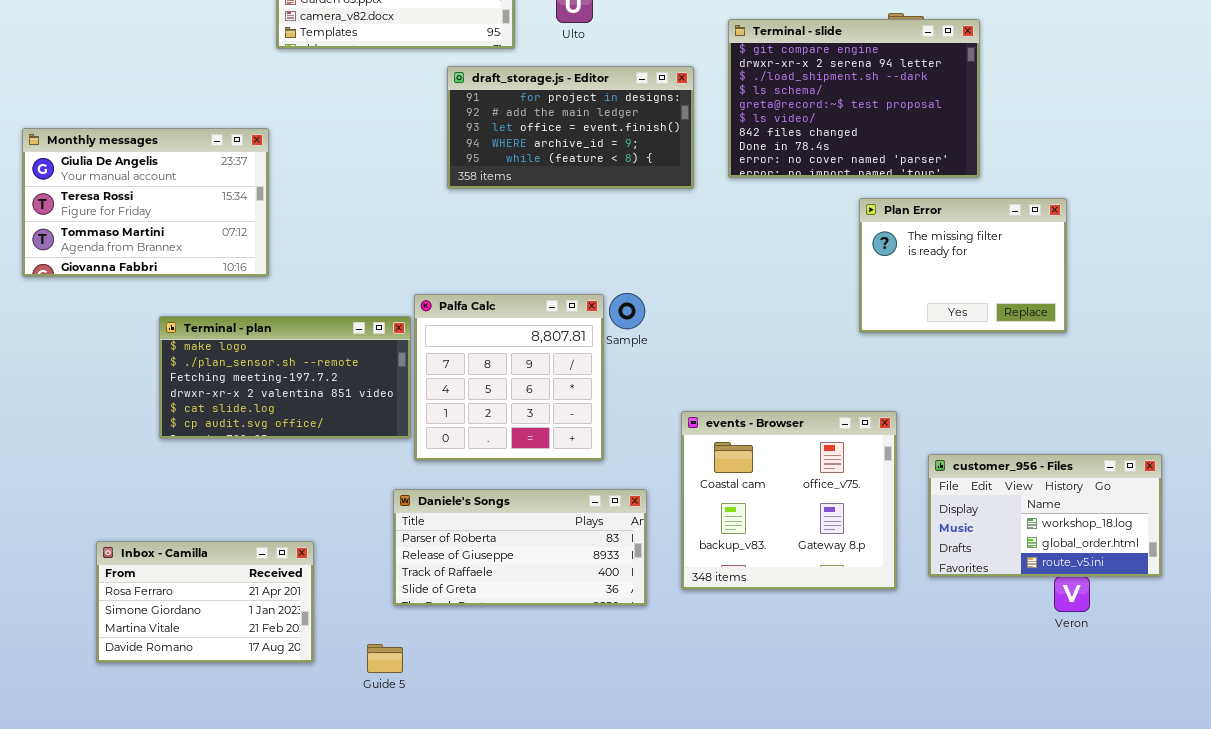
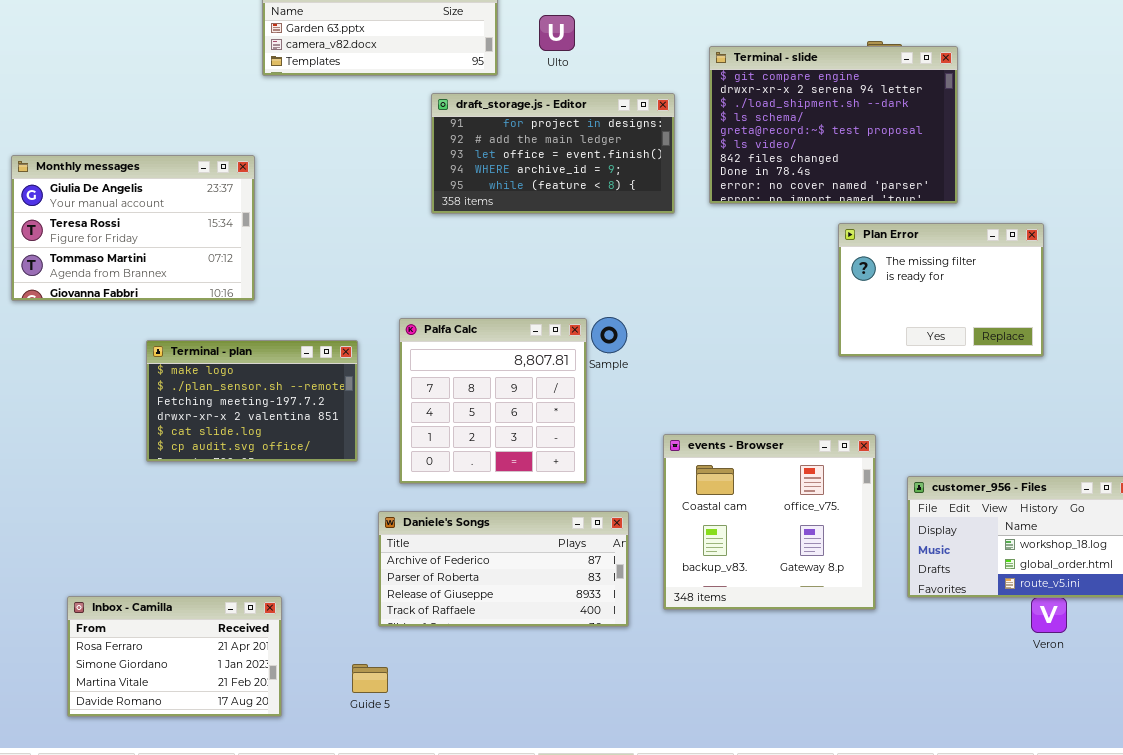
Terminal - plan: [159,316,411,439] -> [146,340,358,462], resized
Daniele's Songs: [393,489,647,606] -> [378,511,629,627], scrolled up 1 row
Inbox - Camilla: [96,541,314,663] -> [67,596,282,717], moved

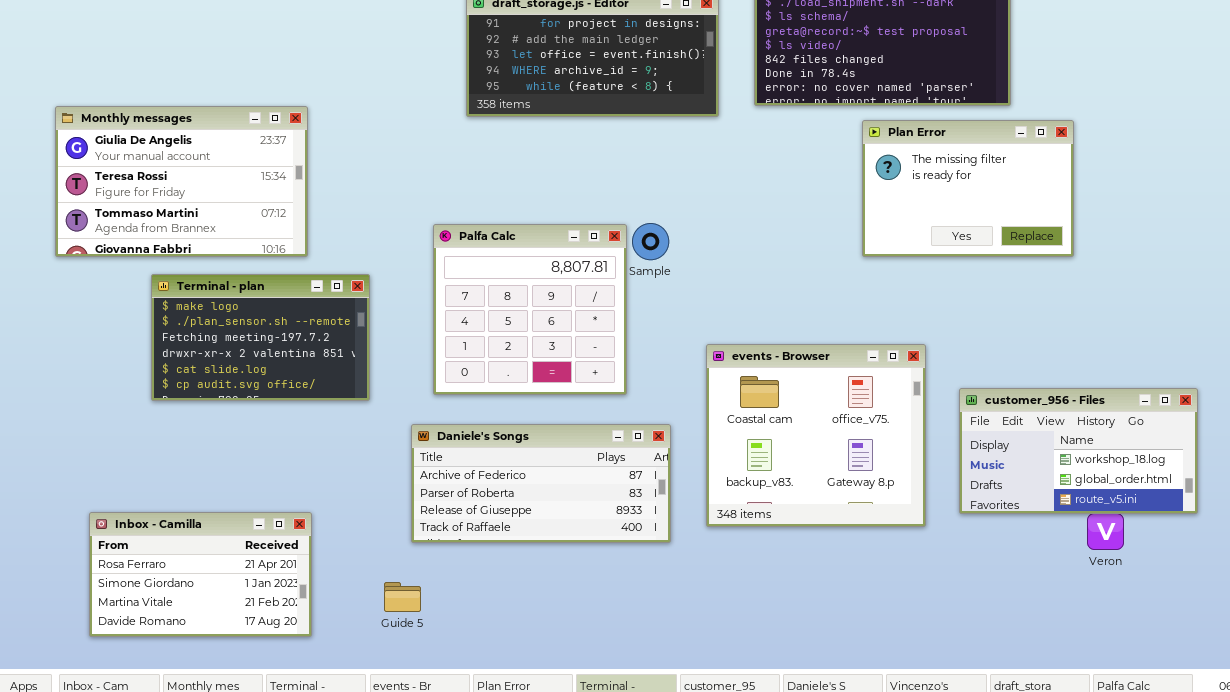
Monthly messages: [11,155,255,301] -> [55,106,308,257], moved
Plan Error: [838,223,1044,357] -> [862,120,1074,257], moved
Terminal - plan: [146,340,358,462] -> [151,274,370,401], moved

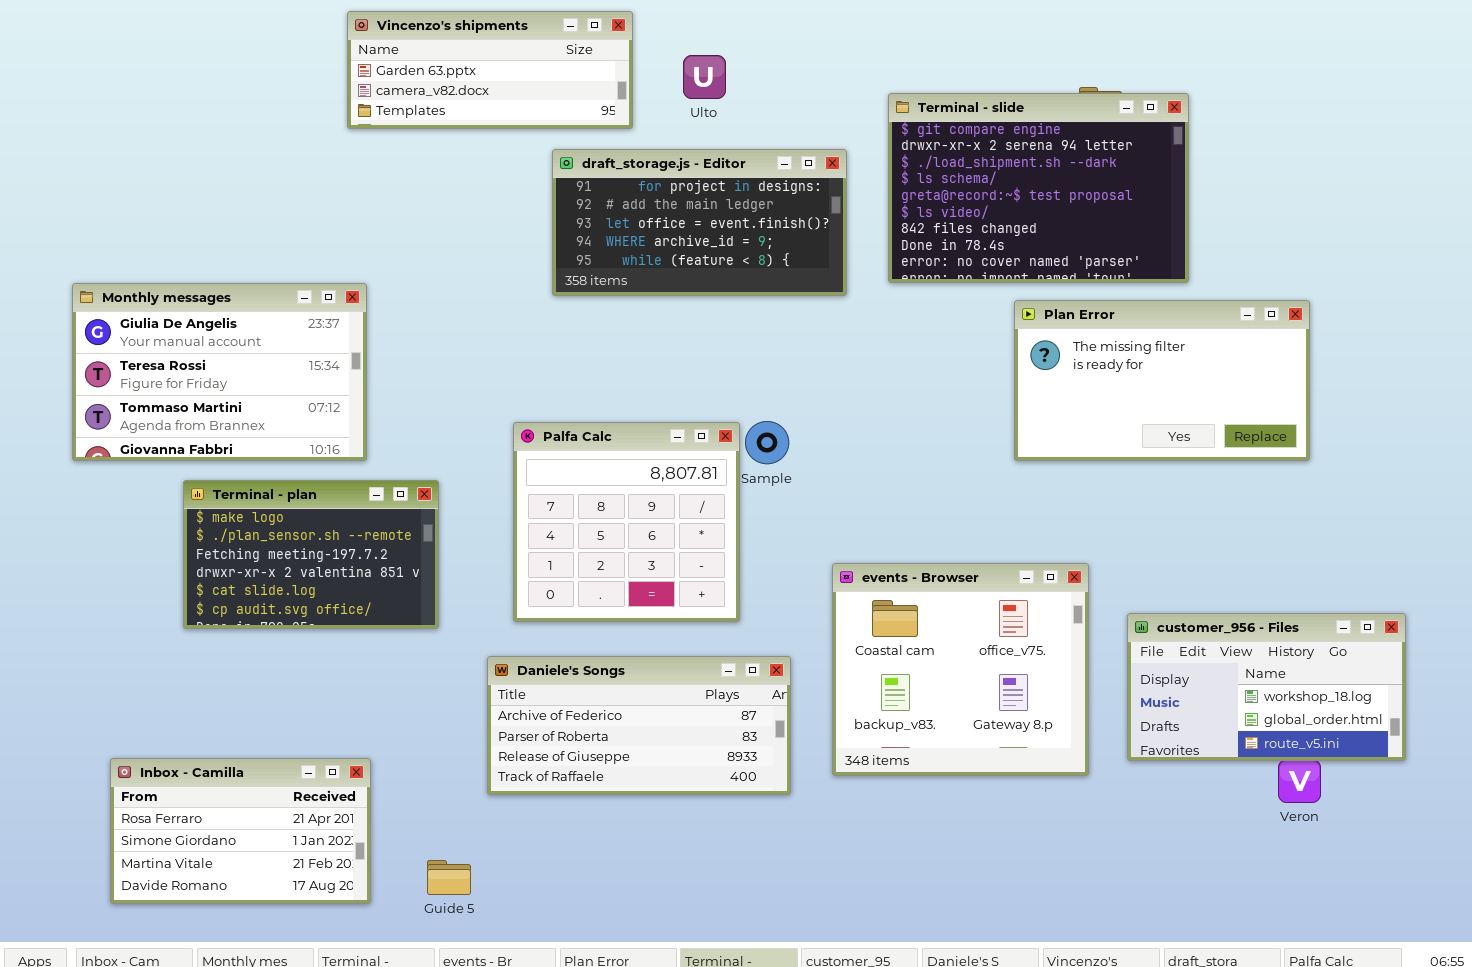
Plan Error: [862,120,1074,257] -> [1014,300,1310,461], resized
Guide 5: [384,582,421,612] -> [427,860,471,895], moved

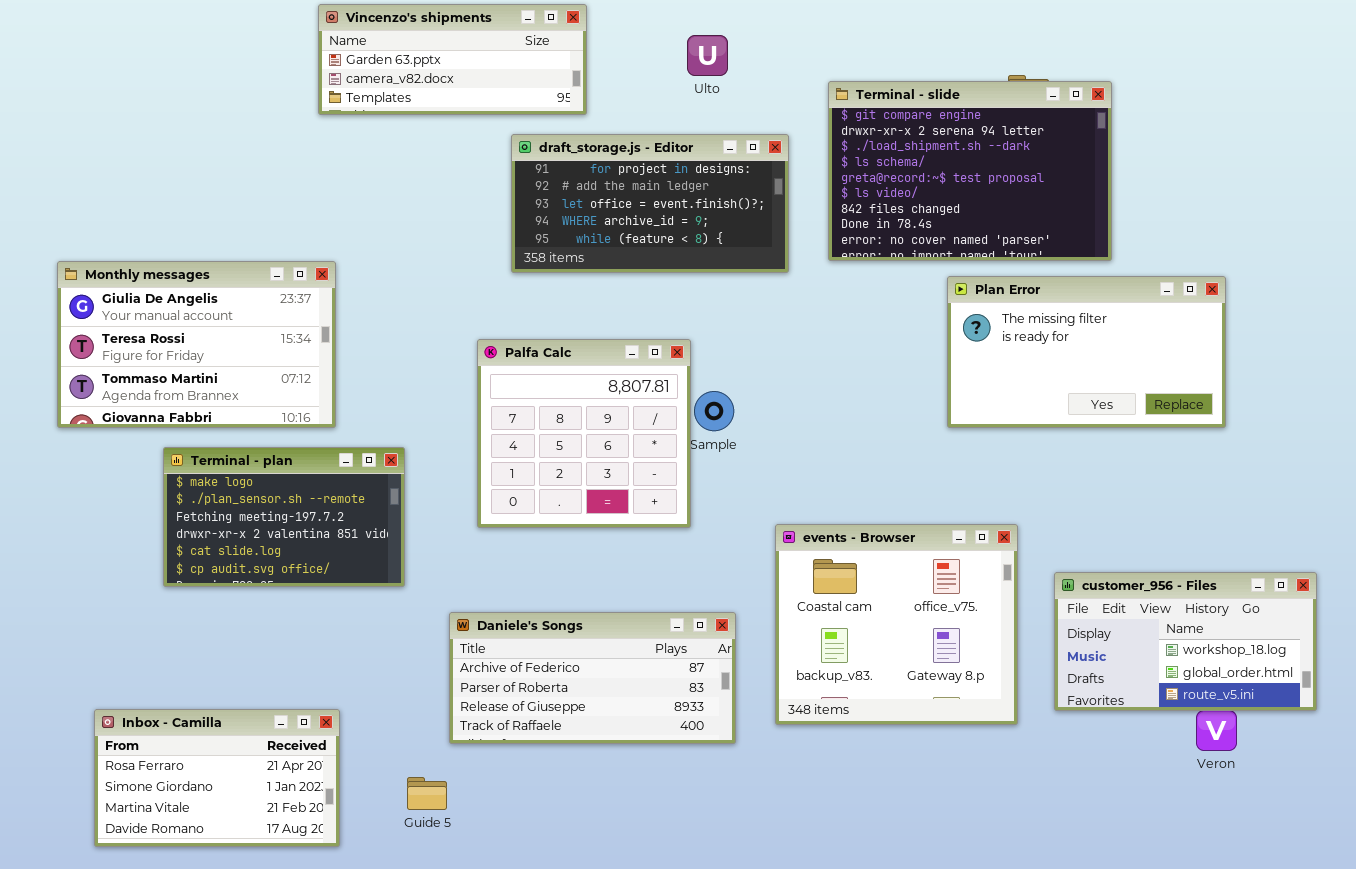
Ulto: [683,55,726,99] -> [687,35,728,76], moved
Palfa Calc: [513,422,740,622] -> [477,339,691,528], moved
Guide 5: [427,860,471,895] -> [407,777,447,810], moved

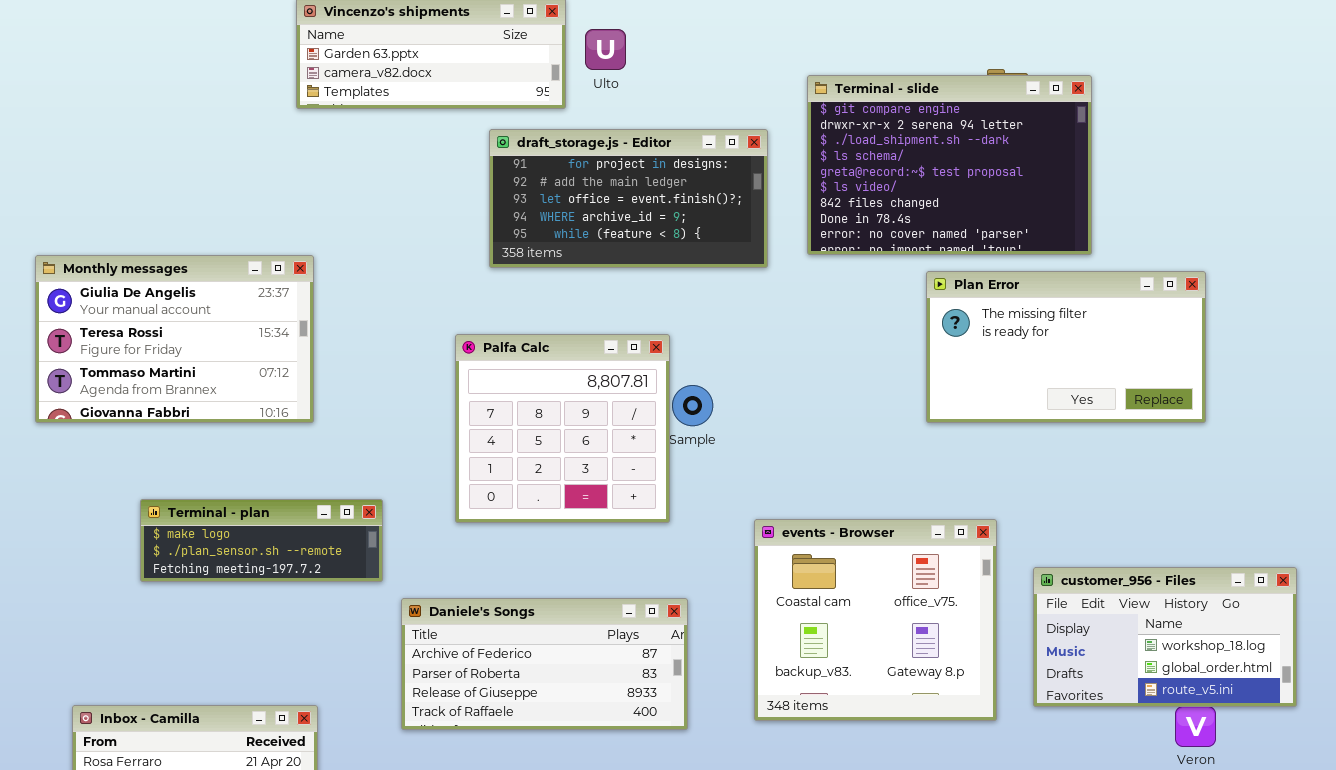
Ulto: [687,35,728,76] -> [585,29,626,70], moved
Terminal - plan: [163,447,405,587] -> [140,499,383,582], resized
Daniele's Songs: [449,612,736,744] -> [401,598,688,730], moved

